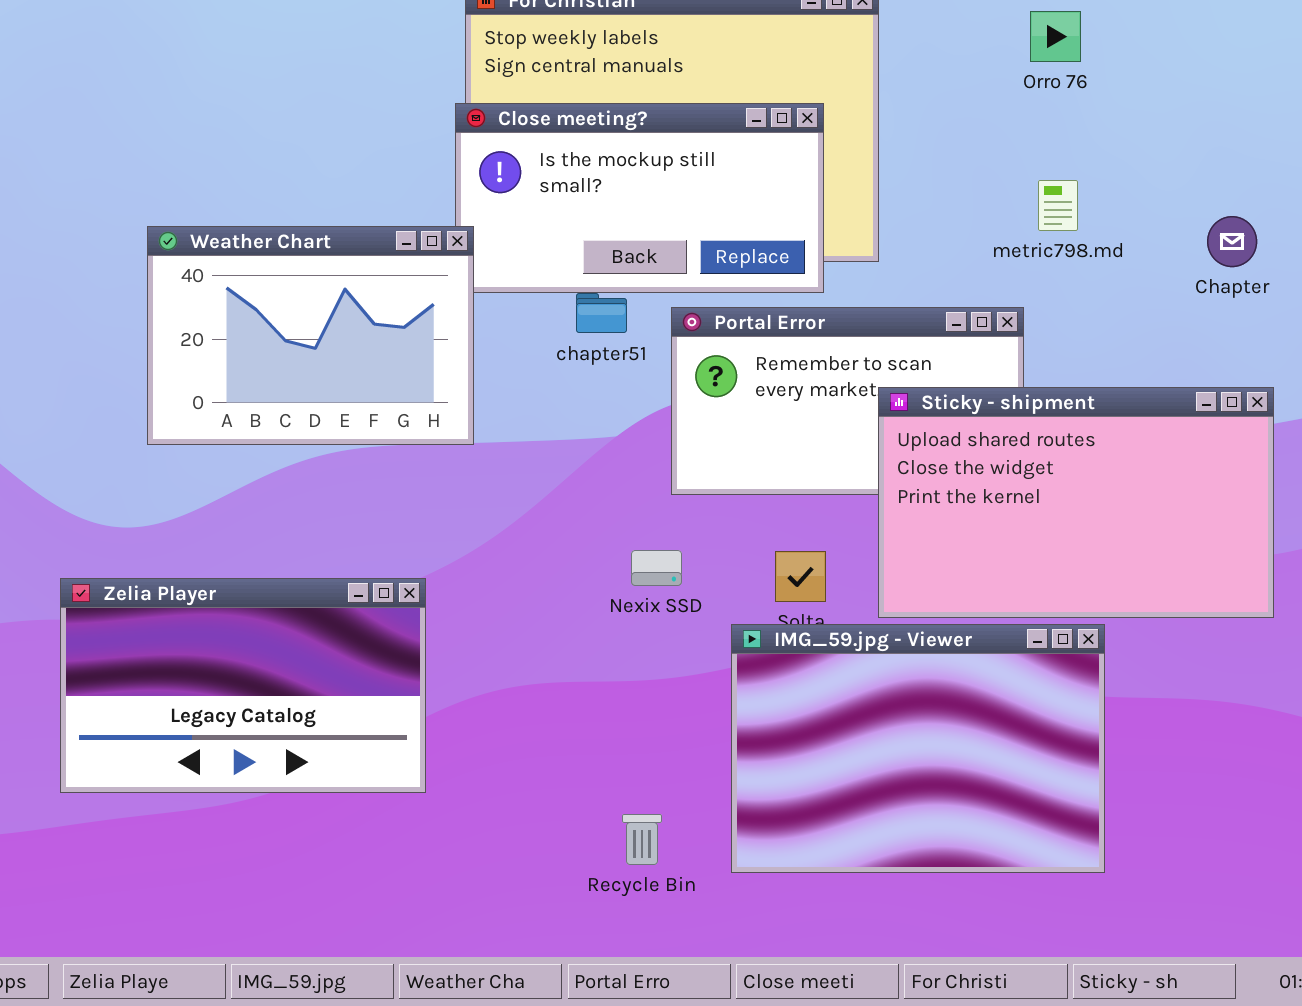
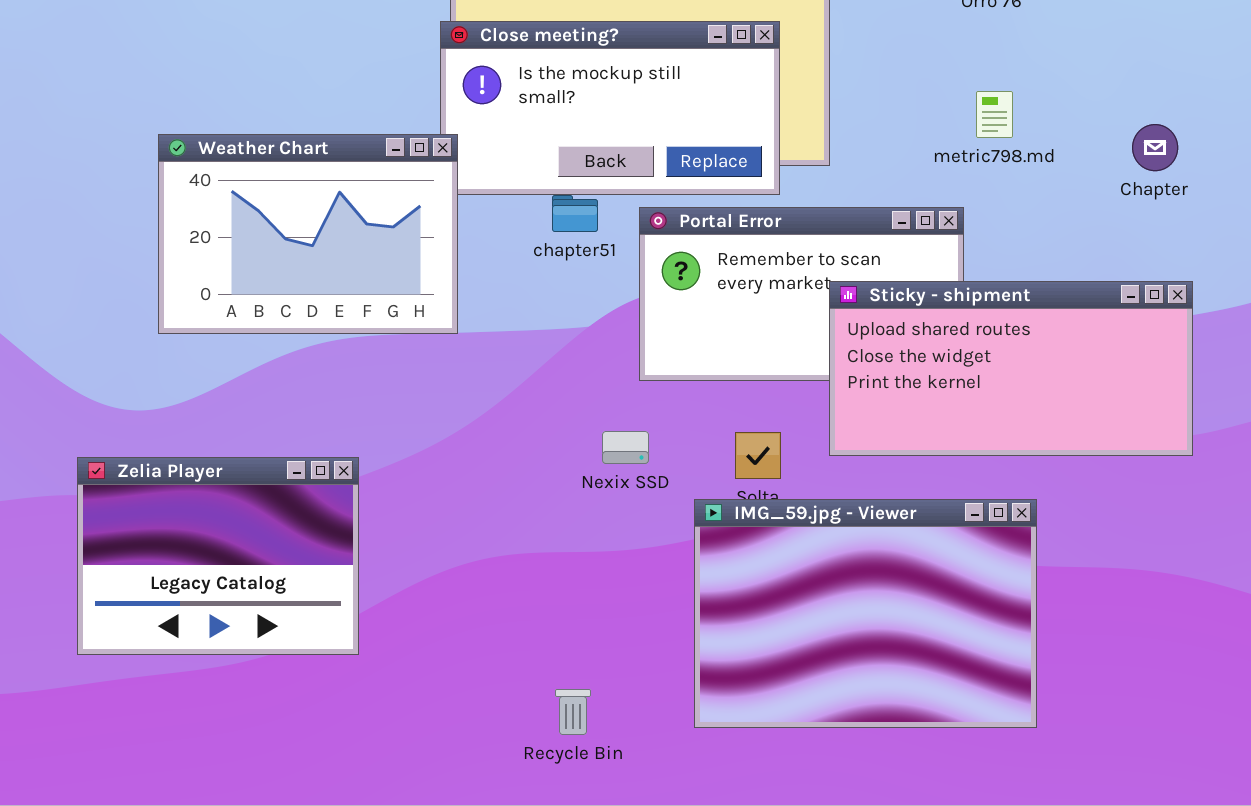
Sticky - shipment: [878,387,1274,618] -> [829,281,1193,456], resized
Zelia Player: [60,578,426,793] -> [77,457,359,655], resized
Recycle Bin: [622,814,662,865] -> [555,689,591,735], moved

